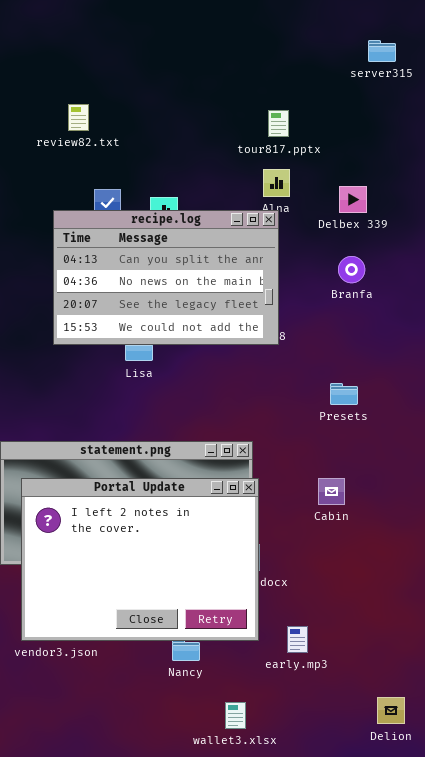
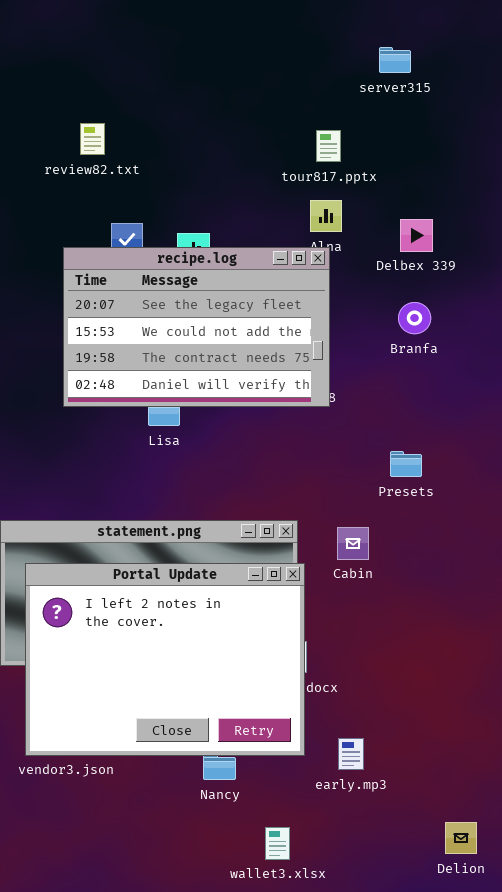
server315: [368,40,396,62] -> [379,47,411,73], moved
recipe.log: [53,210,279,345] -> [63,247,330,407], scrolled down 2 rows
Cabin: [318,478,345,505] -> [337,527,369,560], moved

